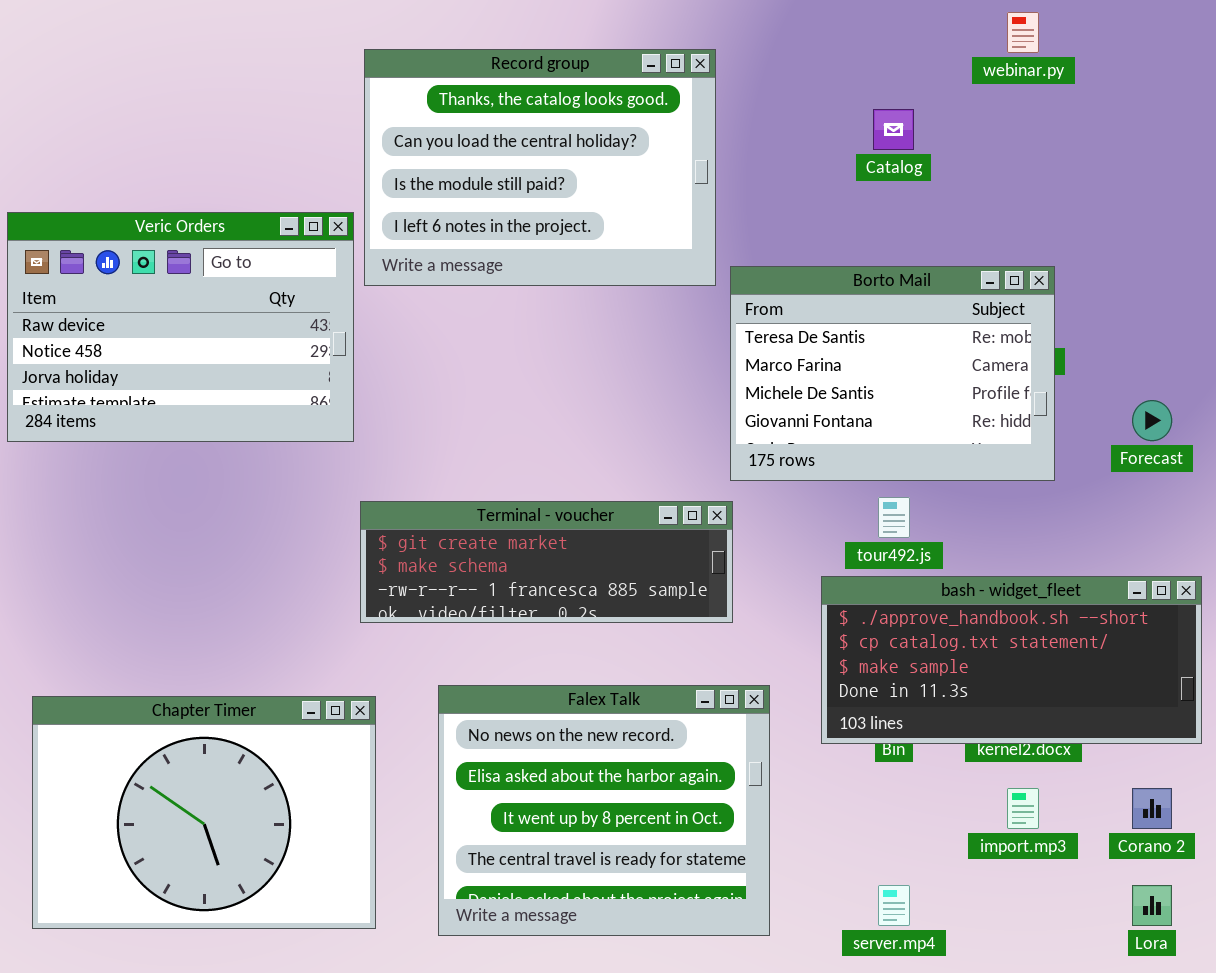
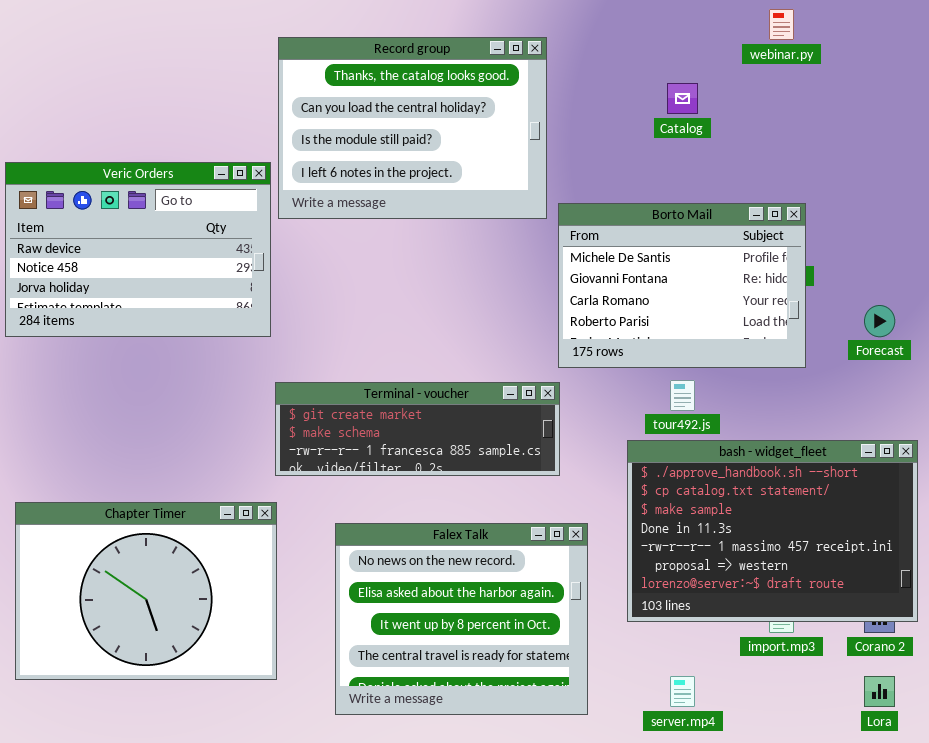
Borto Mail: [730,266,1055,481] -> [558,203,806,368], scrolled down 2 rows
bash - widget_fleet: [821,576,1202,744] -> [627,440,918,622], resized
Chapter Timer: [32,696,376,929] -> [15,502,277,680], moved

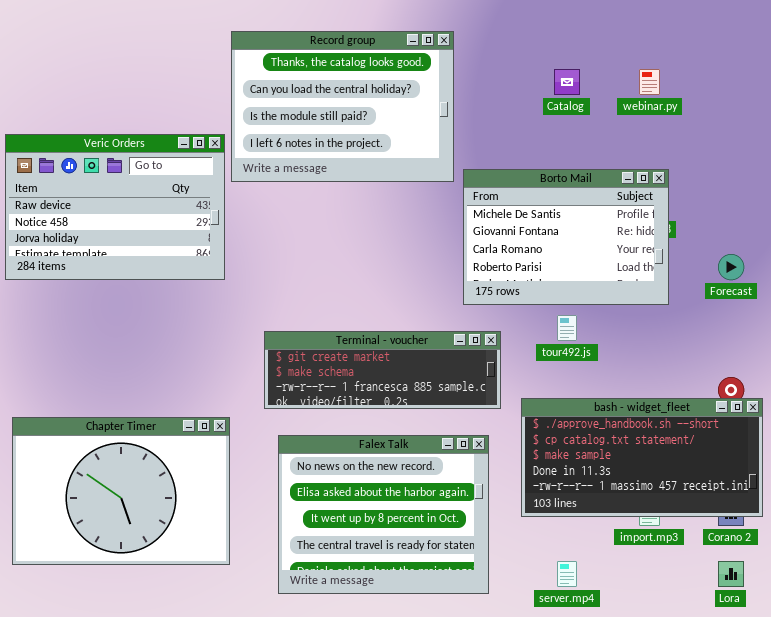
webinar.py: [769,9,794,40] -> [639,69,660,95], moved
Terminal - voucher: [275,382,560,476] -> [264,331,501,409], moved
bash - widget_fleet: [627,440,918,622] -> [521,398,763,517], resized

